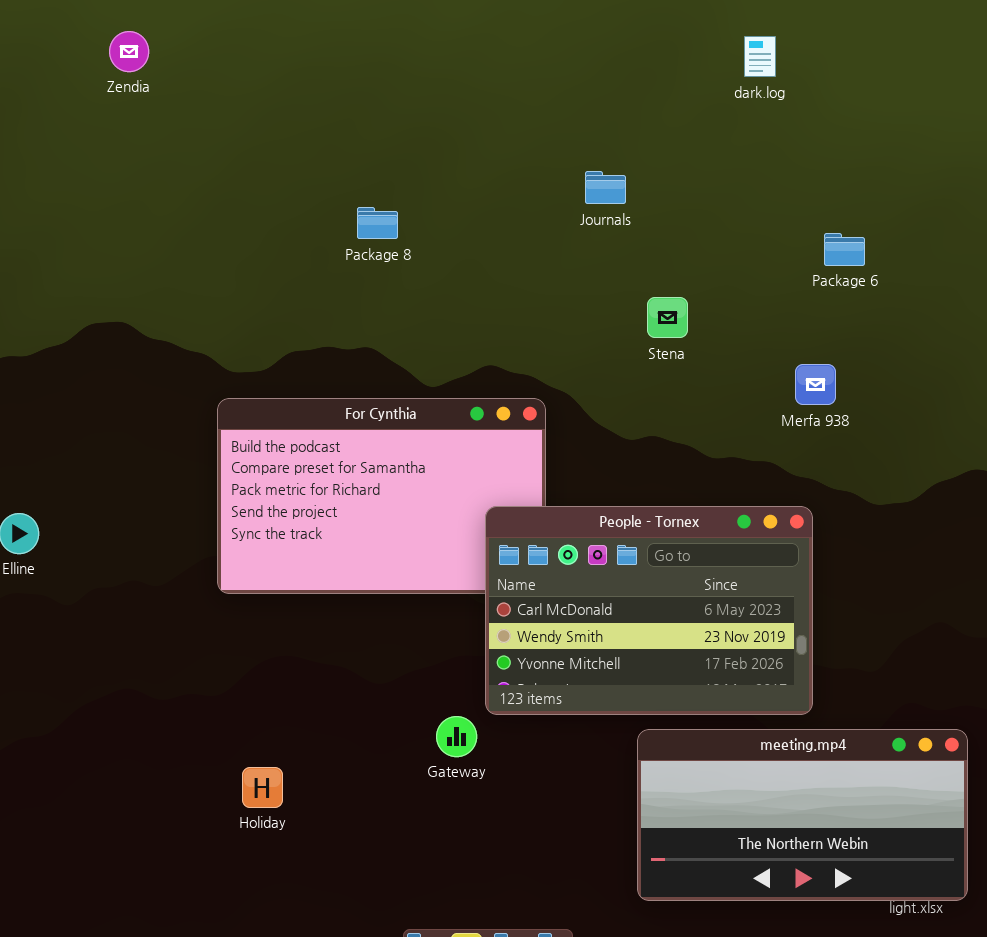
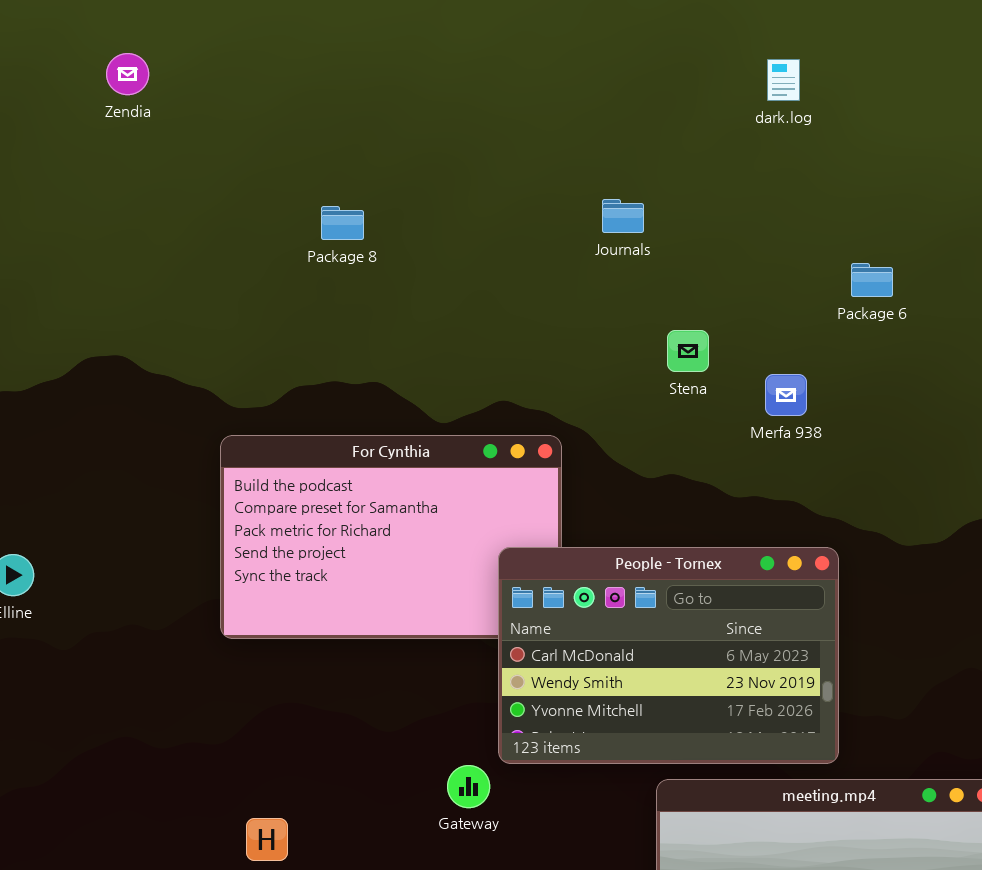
Package 8: [357,207,398,239] -> [321,206,364,240], moved
Merfa 938: [795,364,836,405] -> [765,374,807,416], moved

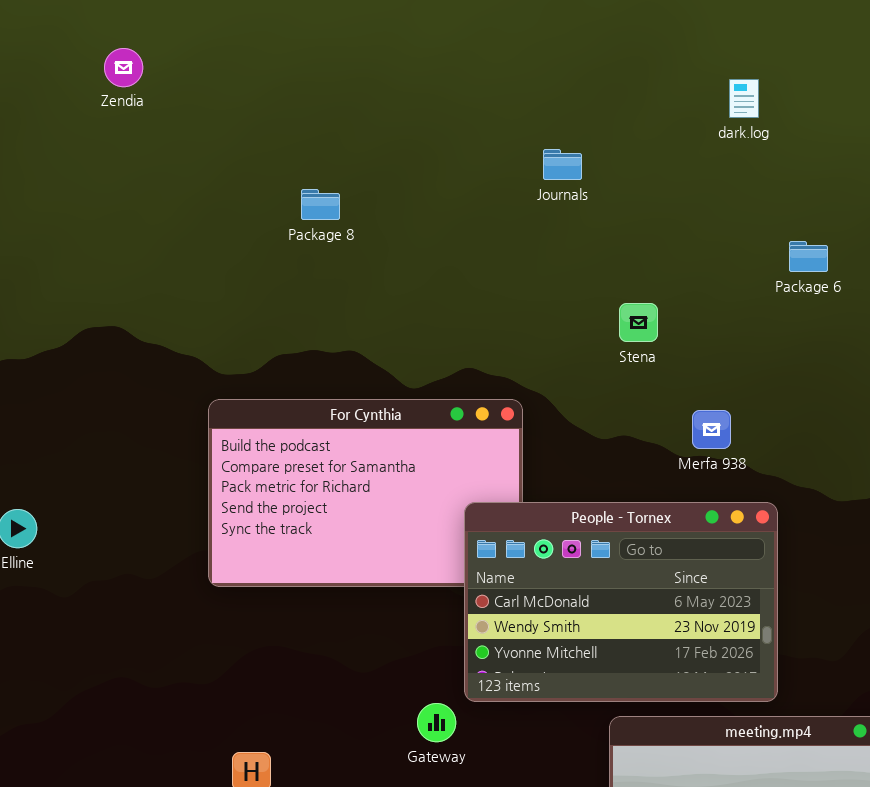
dark.log: [767,59,800,101] -> [729,79,759,118], moved
Journals: [602,199,644,233] -> [543,149,582,180], moved
Merfa 938: [765,374,807,416] -> [692,410,731,449], moved

